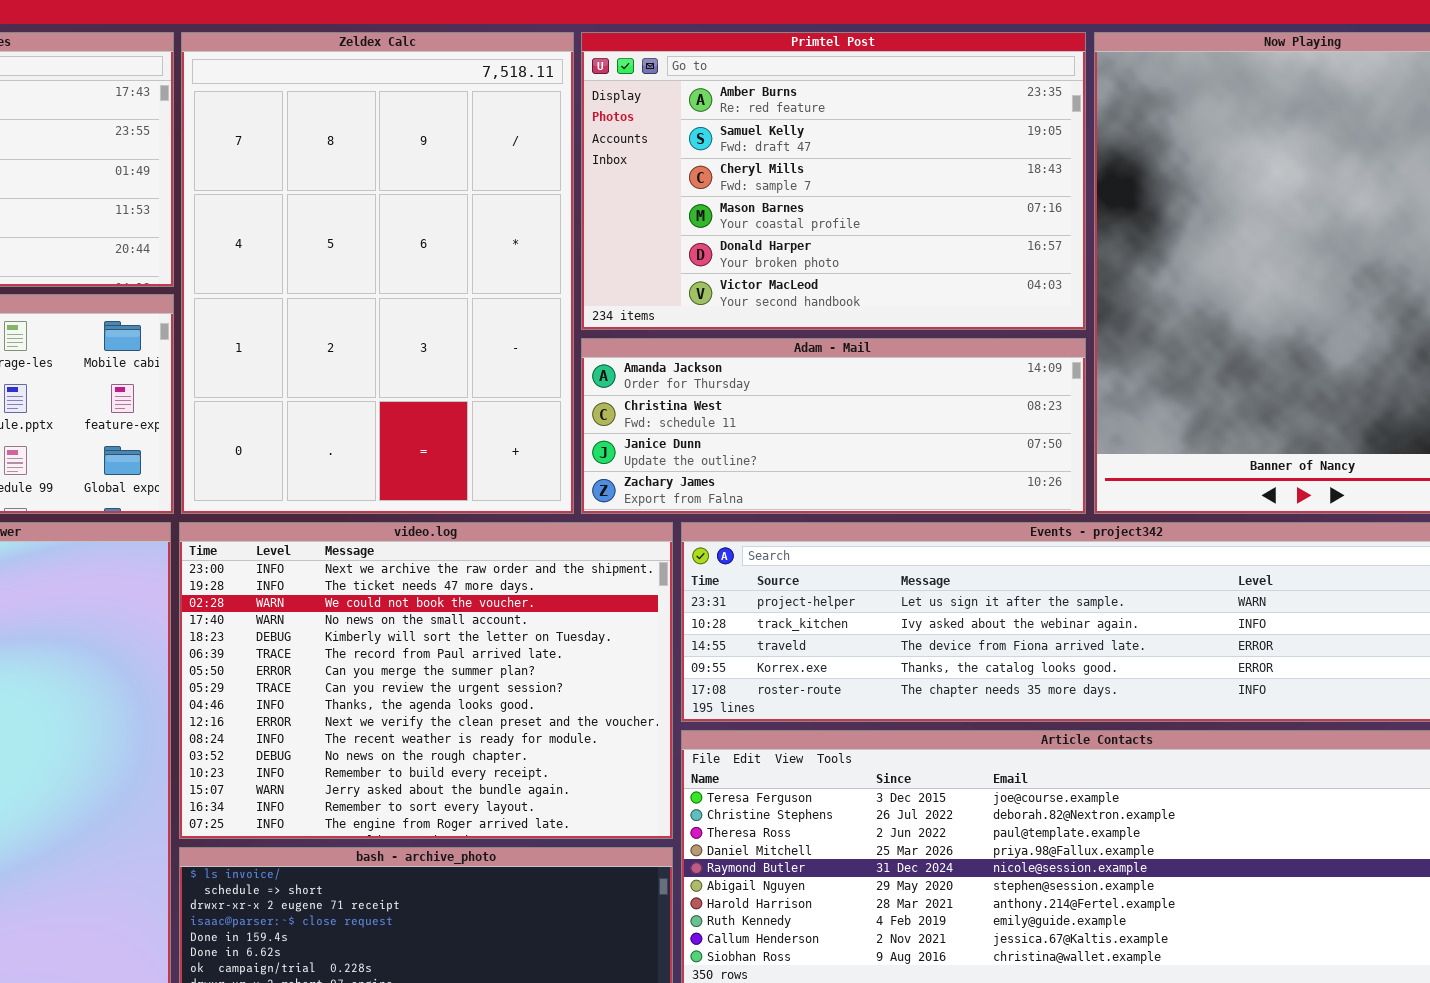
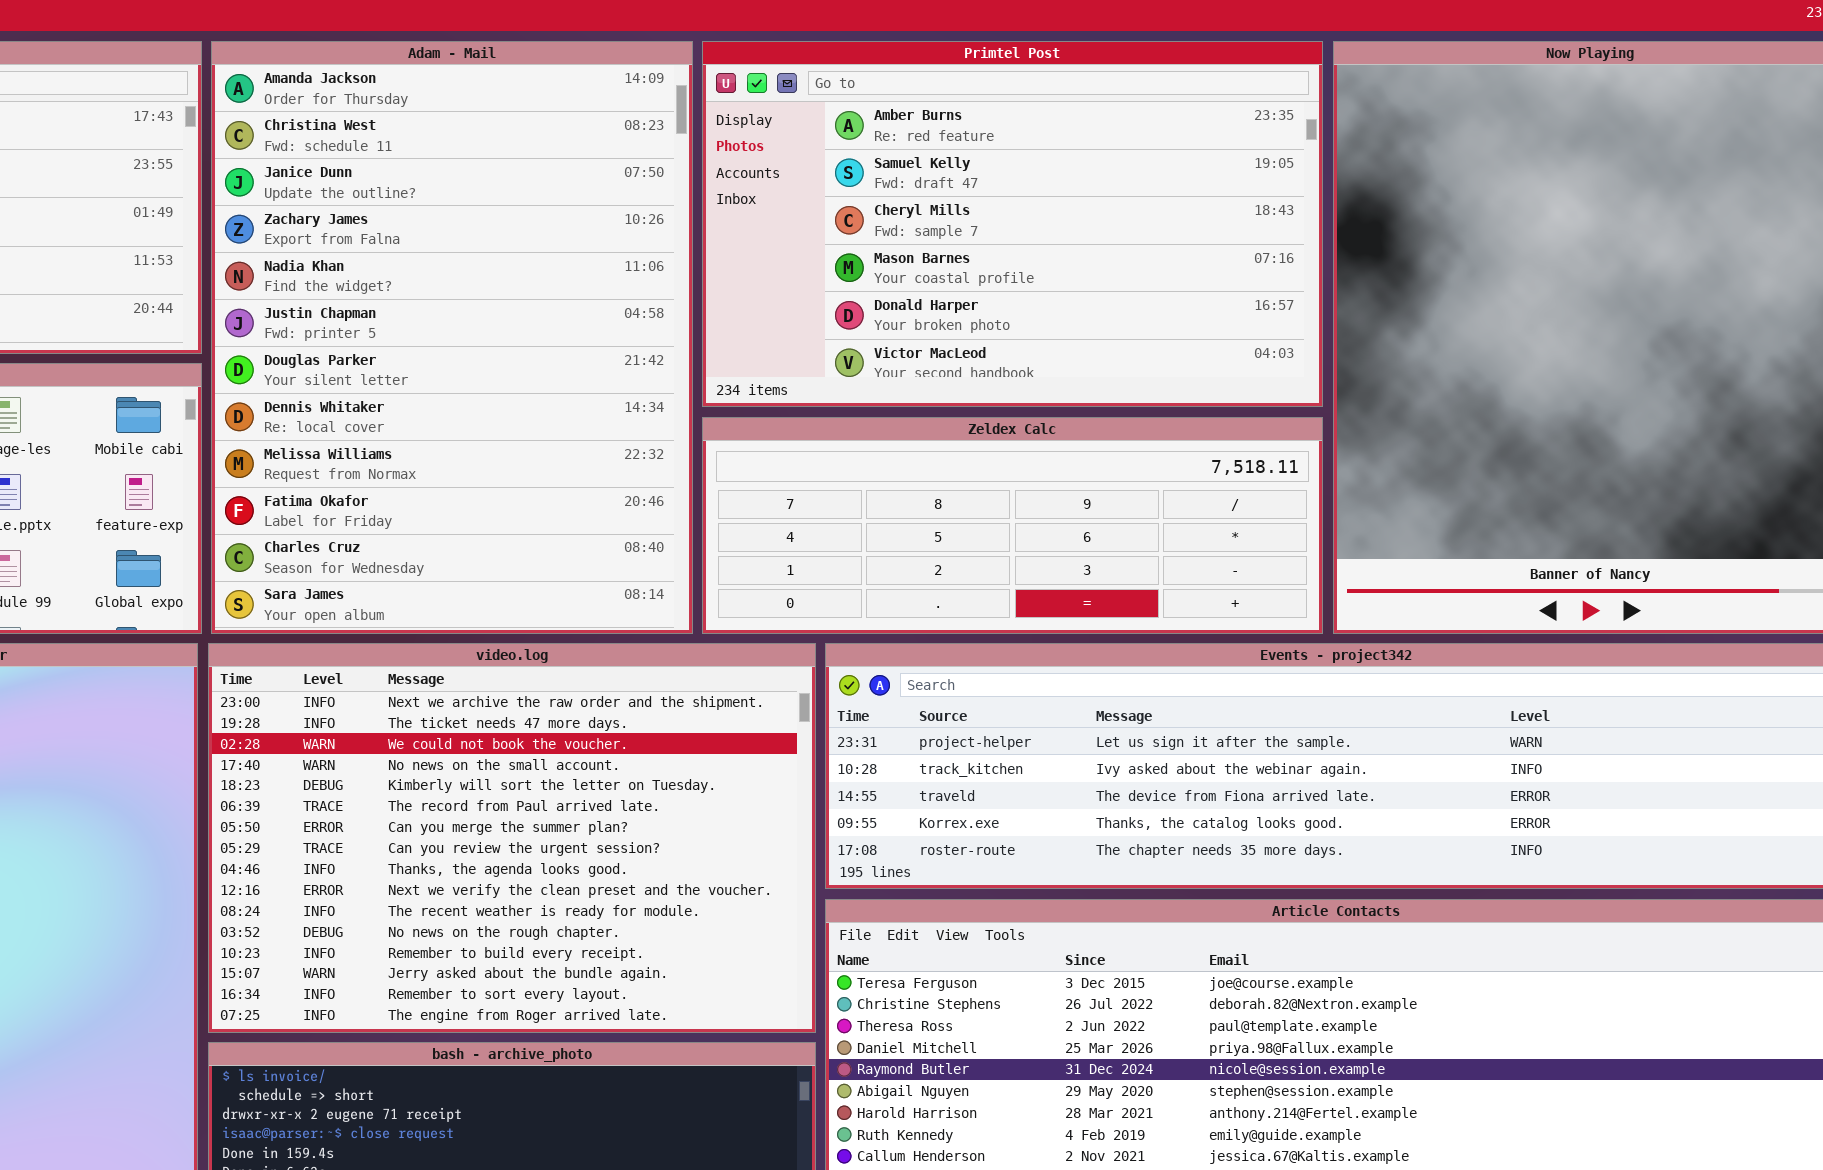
Zeldex Calc: [181,32,574,514] -> [702,417,1323,634], moved, resized
Adam - Mail: [581,338,1086,514] -> [211,41,693,634], moved, resized

